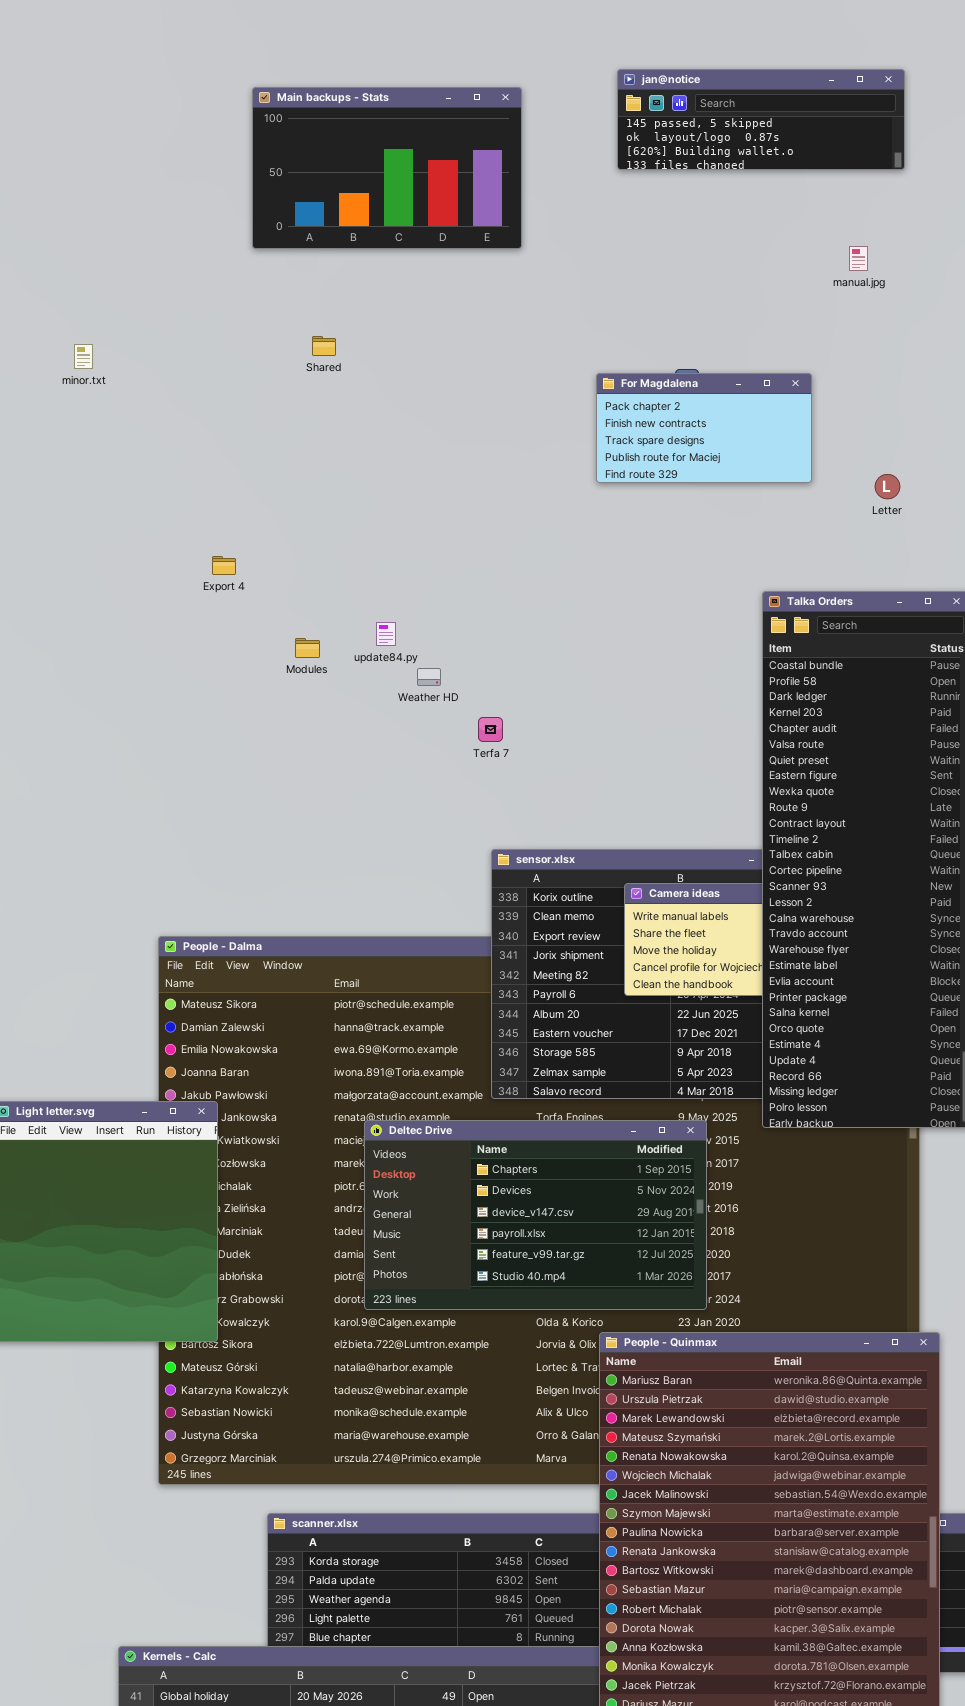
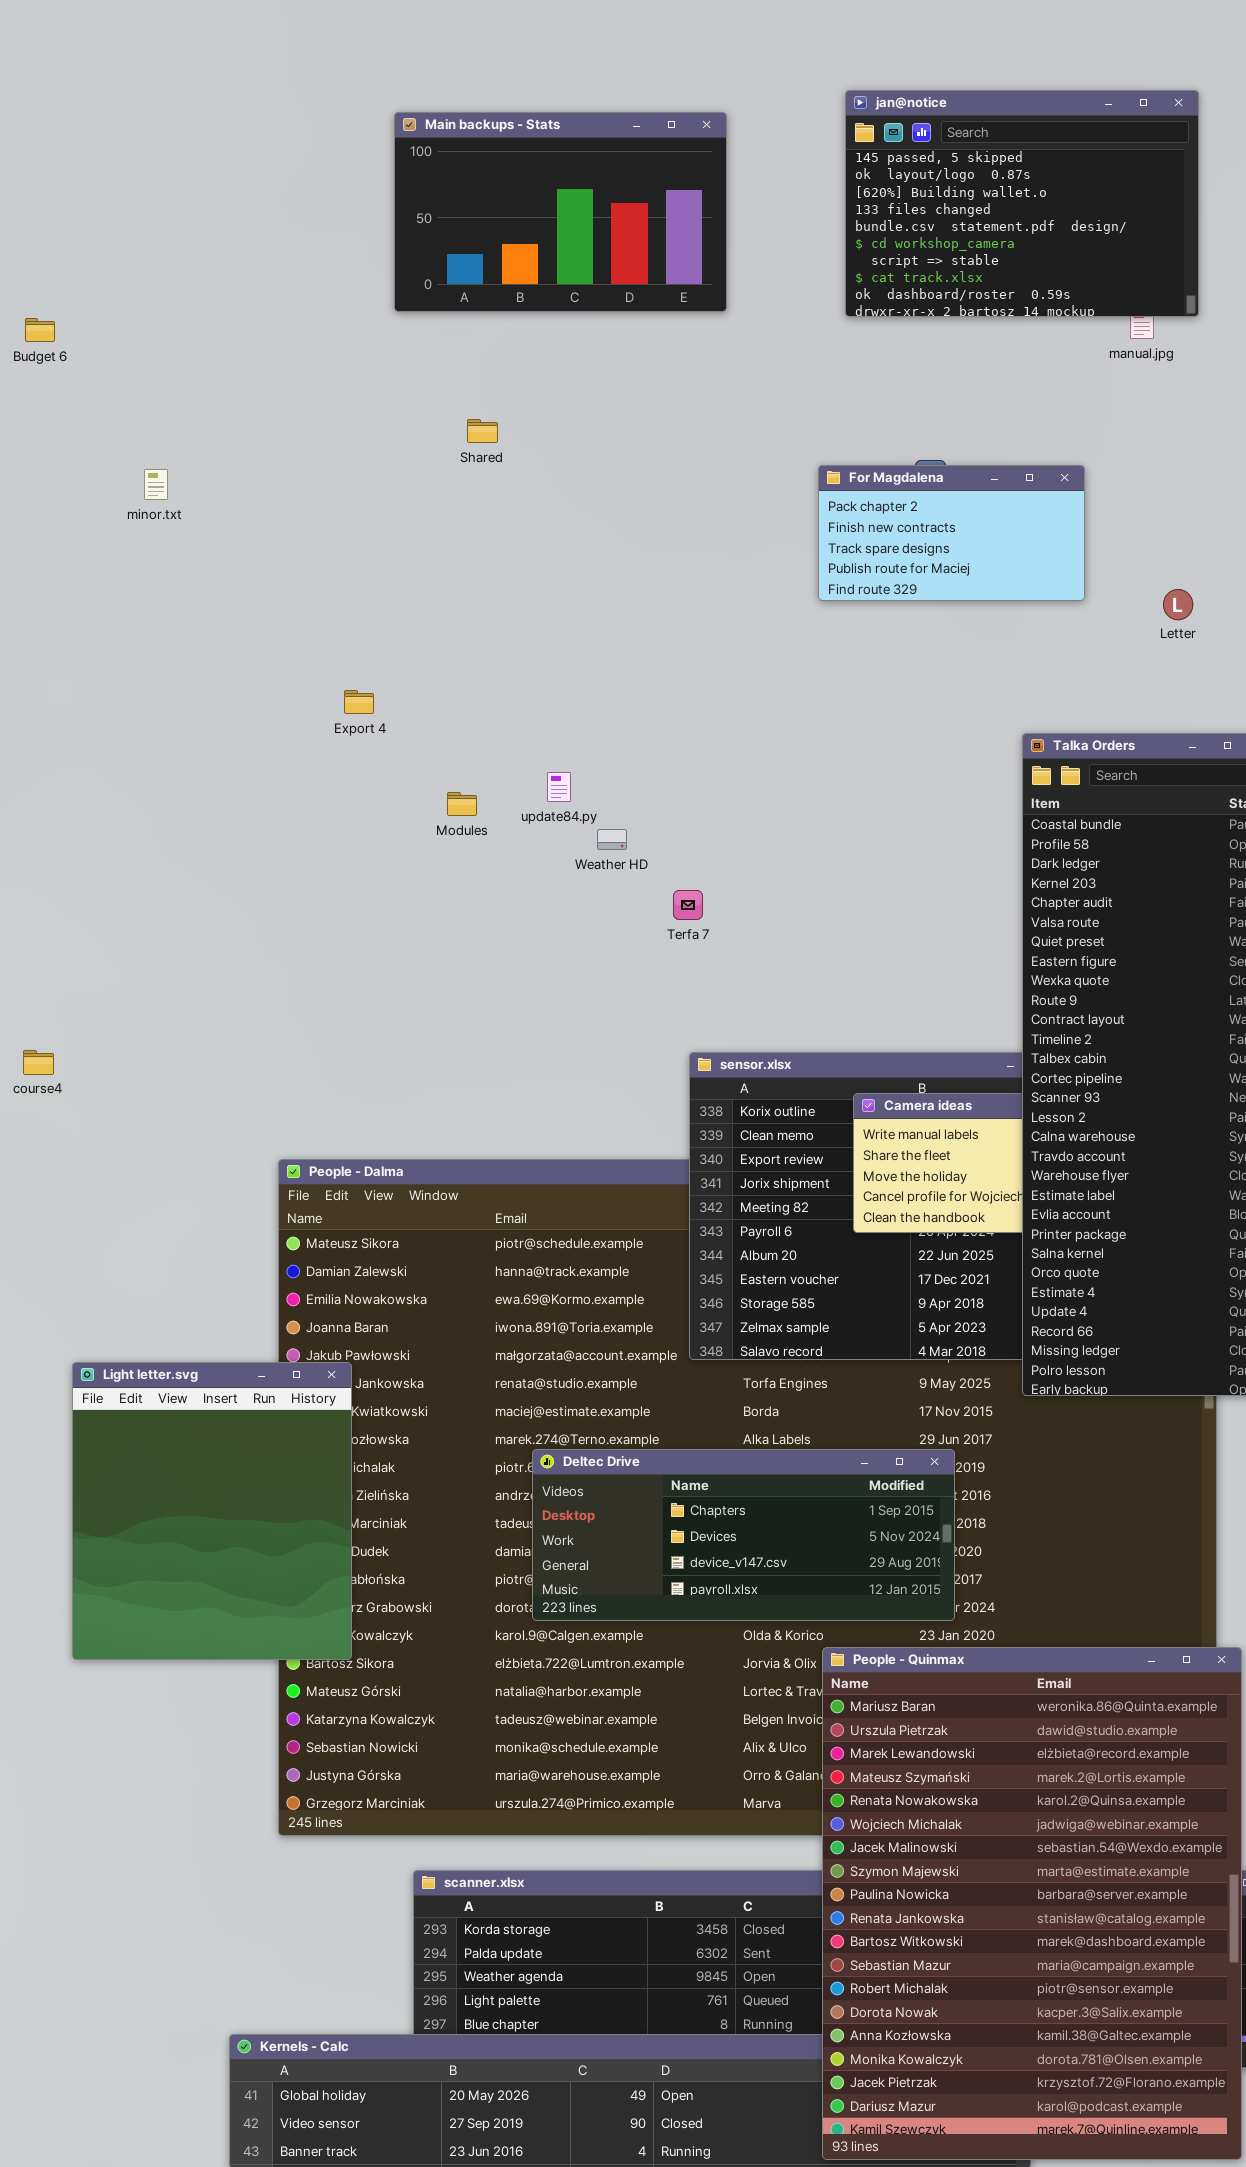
jan@notice: [617,69,905,170] -> [845,90,1199,317], resized
minor.txt: [74,344,93,369] -> [144,469,168,500], moved
Deltec Drive: [364,1120,707,1310] -> [532,1449,955,1621], resized

